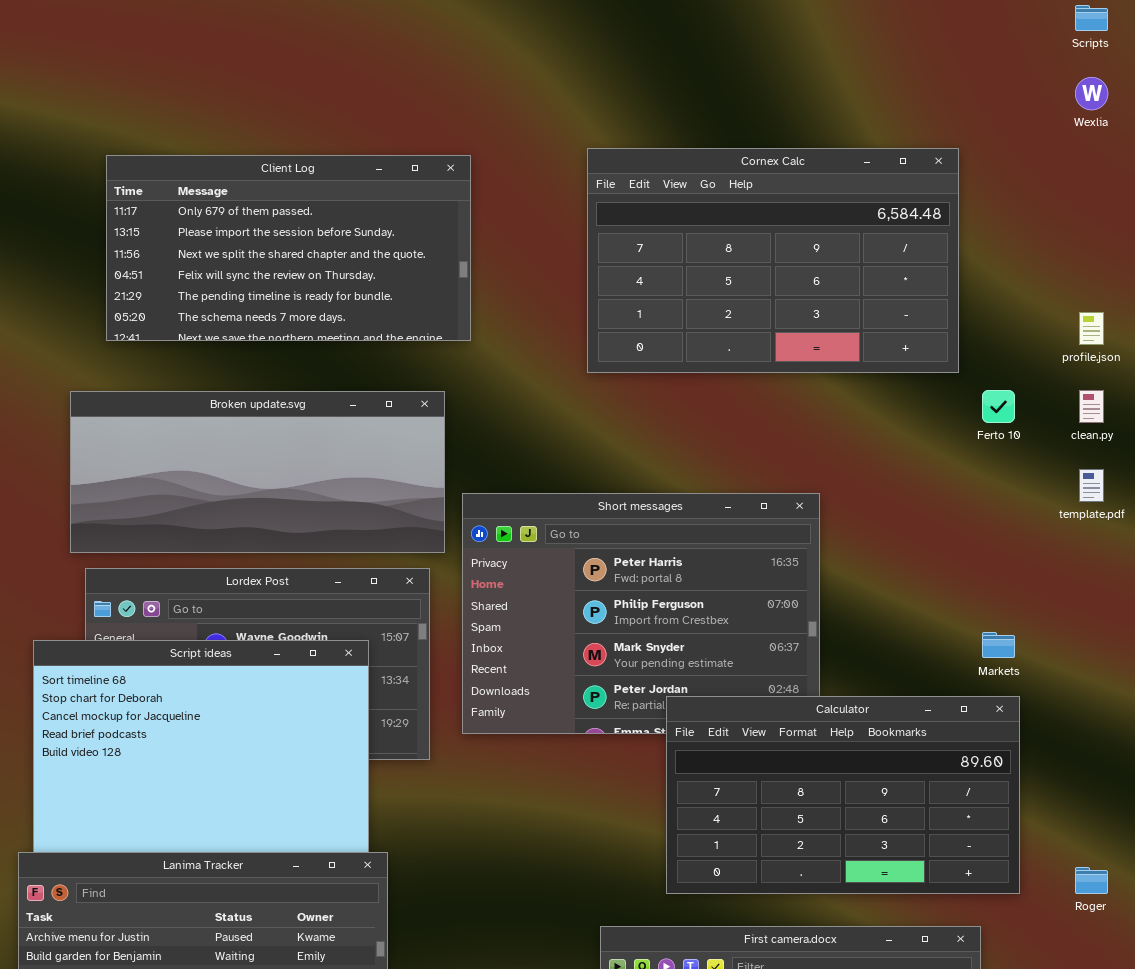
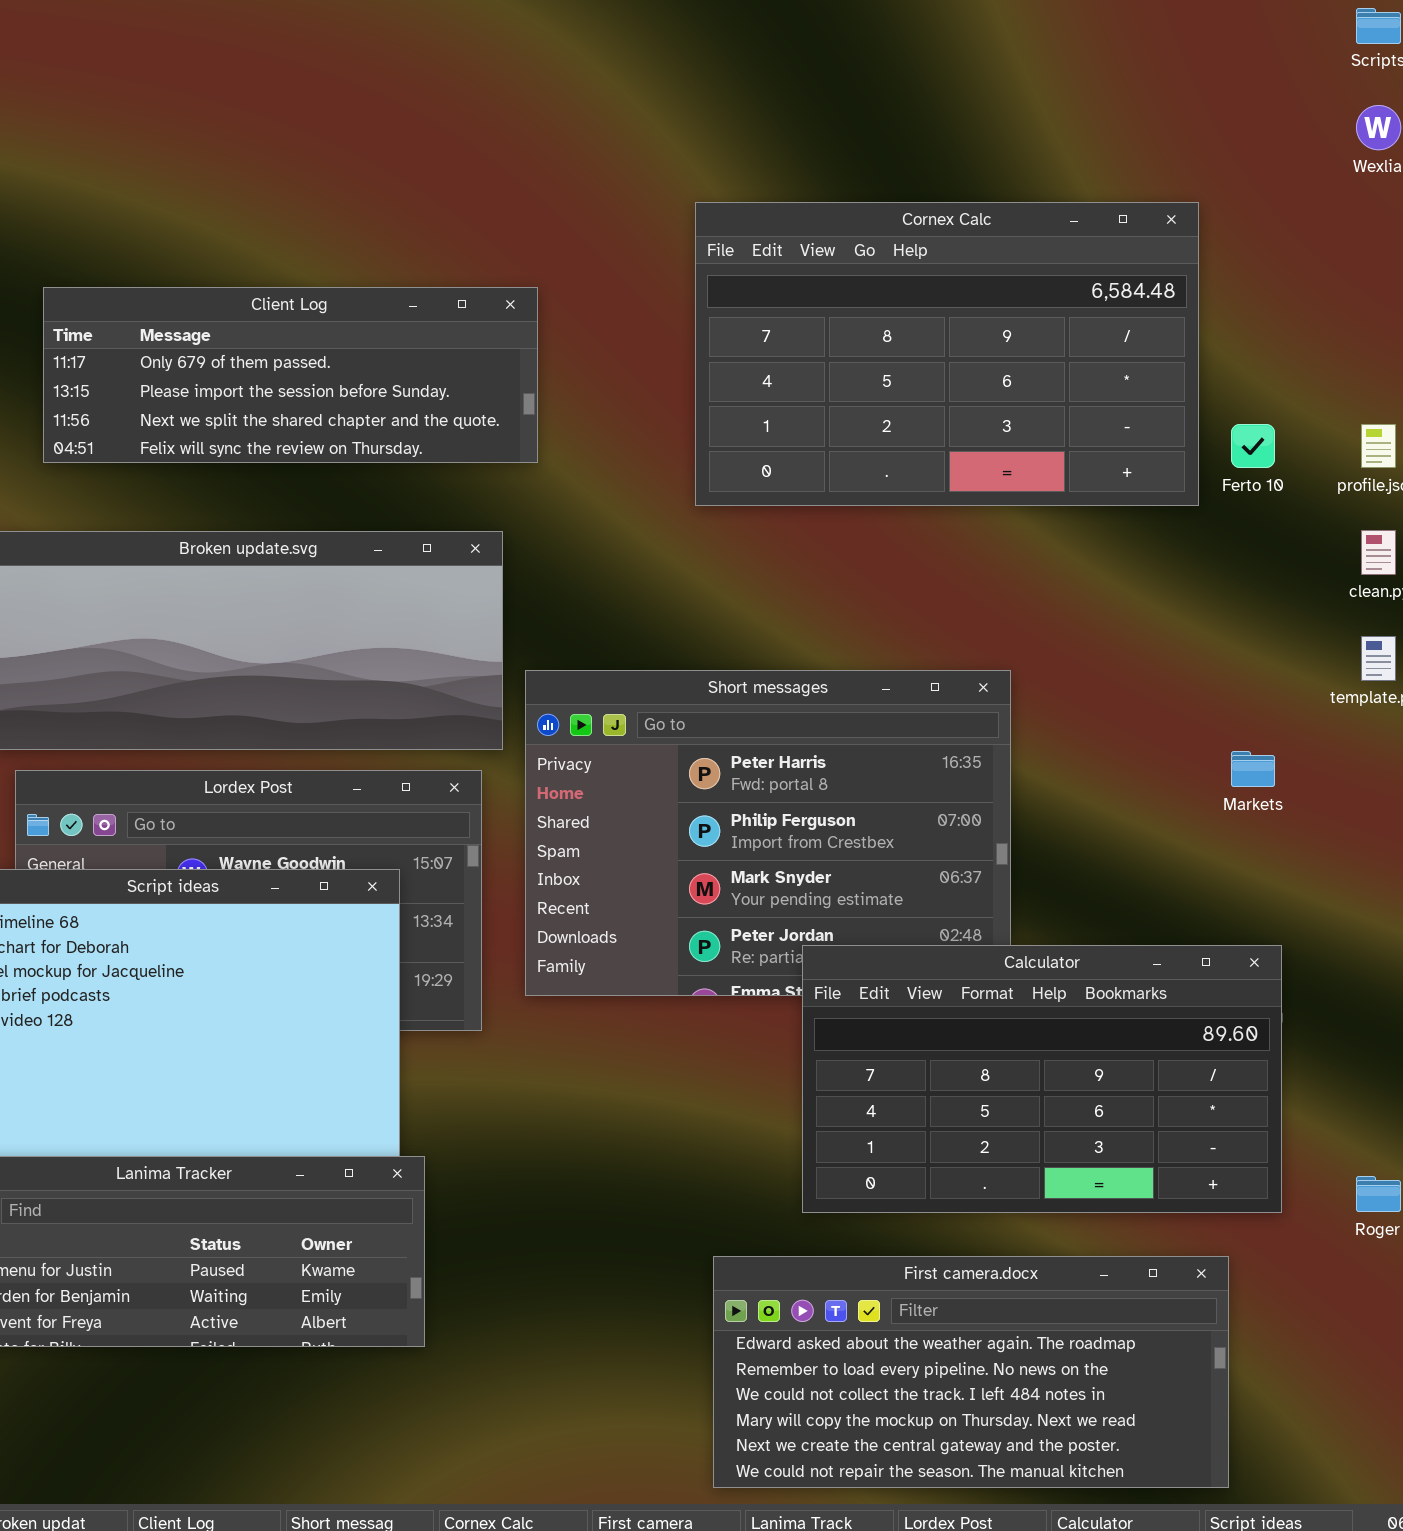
Client Log: [106,155,471,341] -> [43,287,538,463], resized
Ferto 10: [982,390,1015,423] -> [1231,424,1275,468], moved
Markets: [982,632,1015,658] -> [1231,751,1275,787], moved

